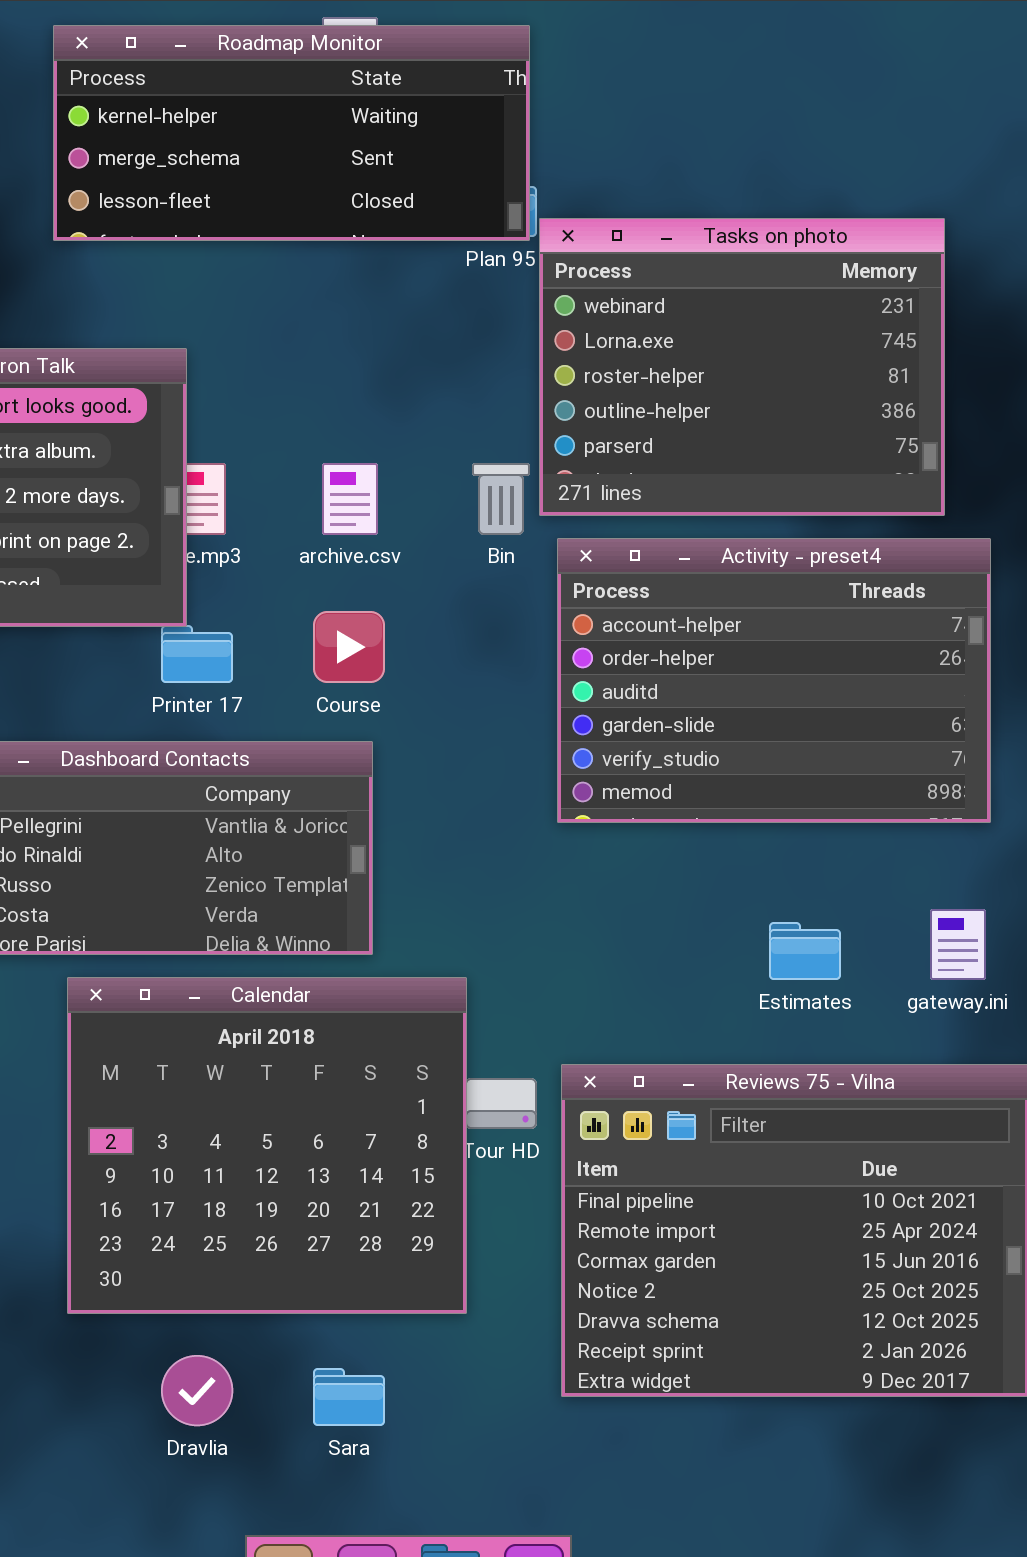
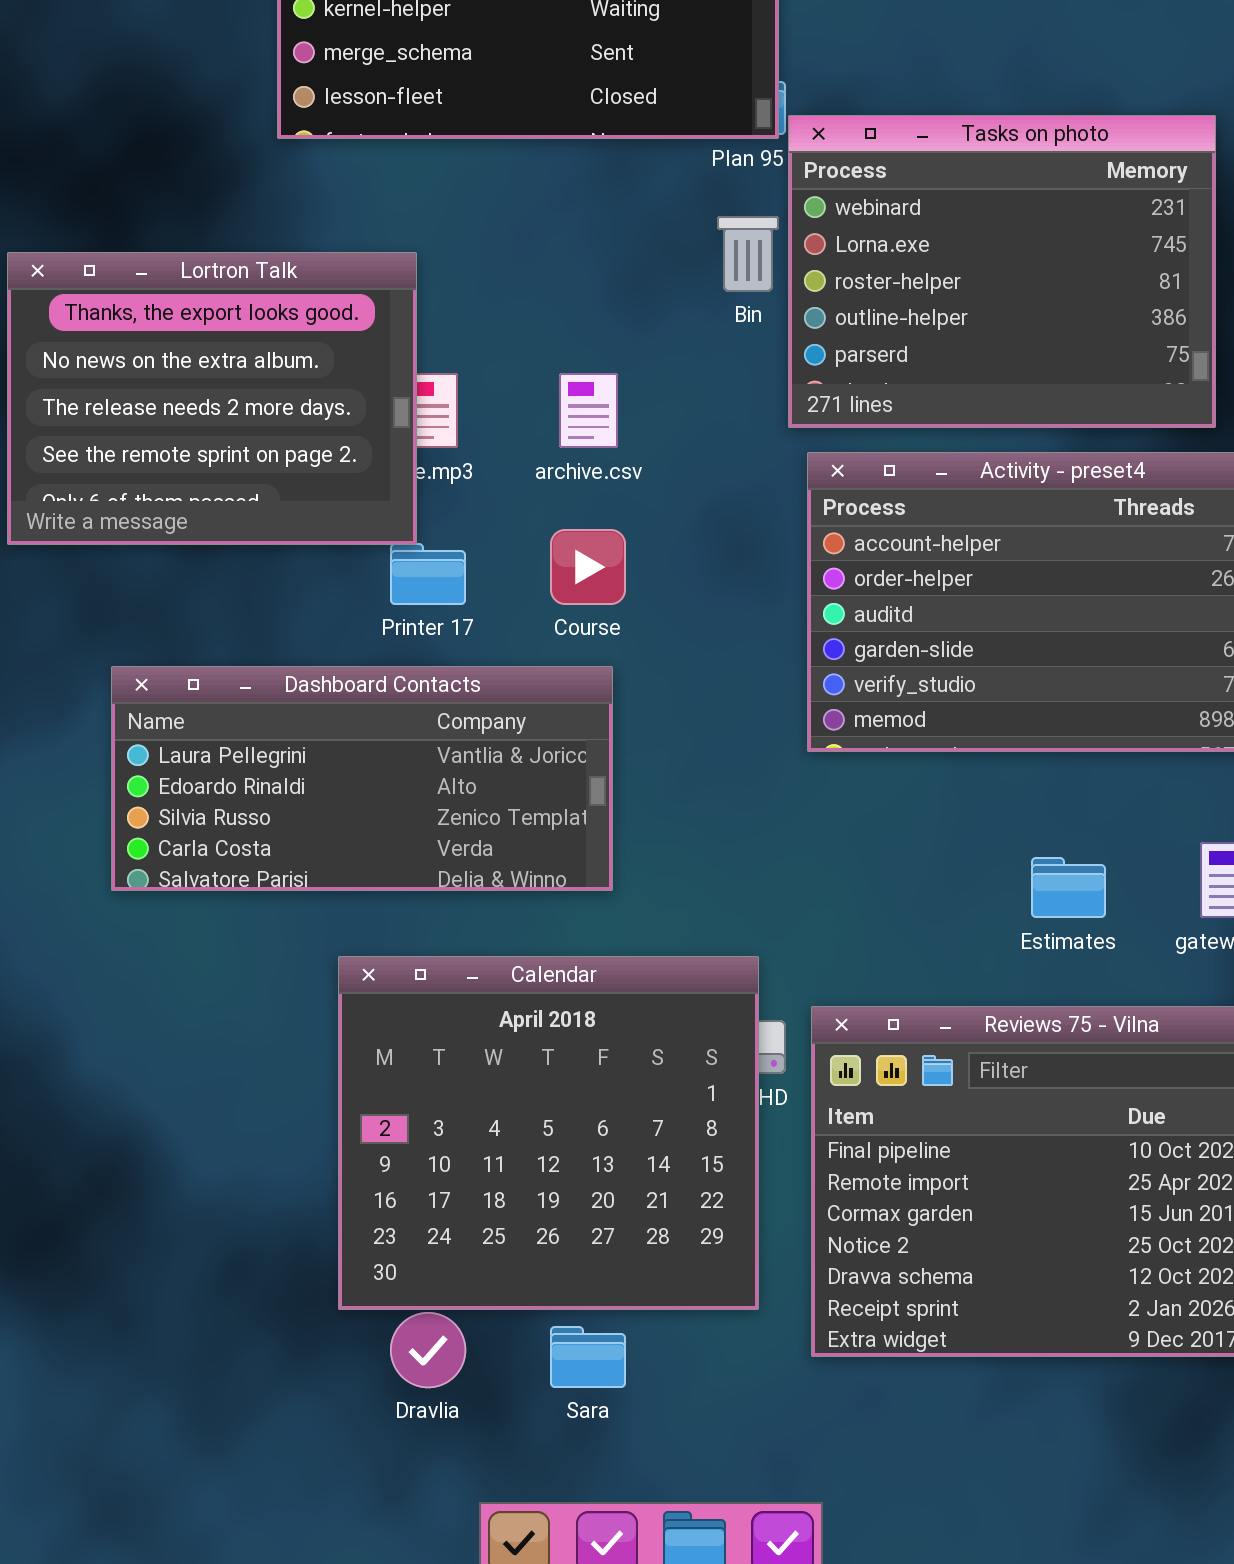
Bin: [472,463,530,535] -> [717,216,779,292], moved
Calendar: [67,977,467,1314] -> [338,956,759,1310], moved

